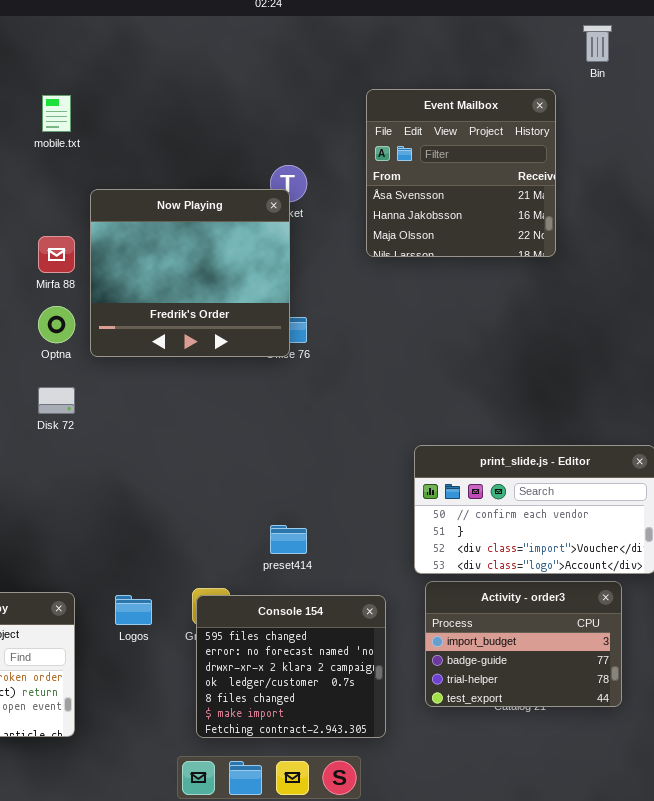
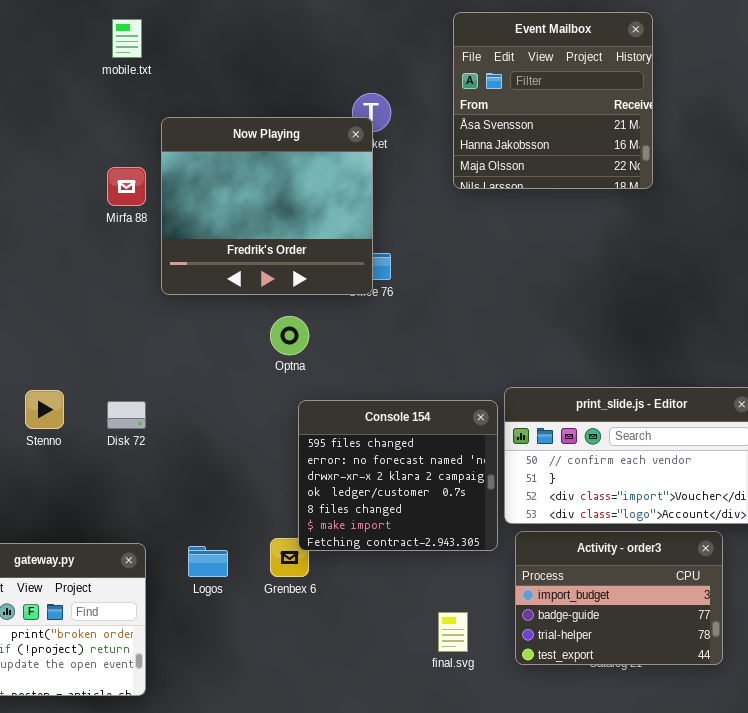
Optna: [38,306,75,343] -> [270,316,309,355], moved
Disk 72: [38,387,75,414] -> [107,401,146,429], moved
Console 154: [196,595,386,738] -> [298,400,498,551], moved

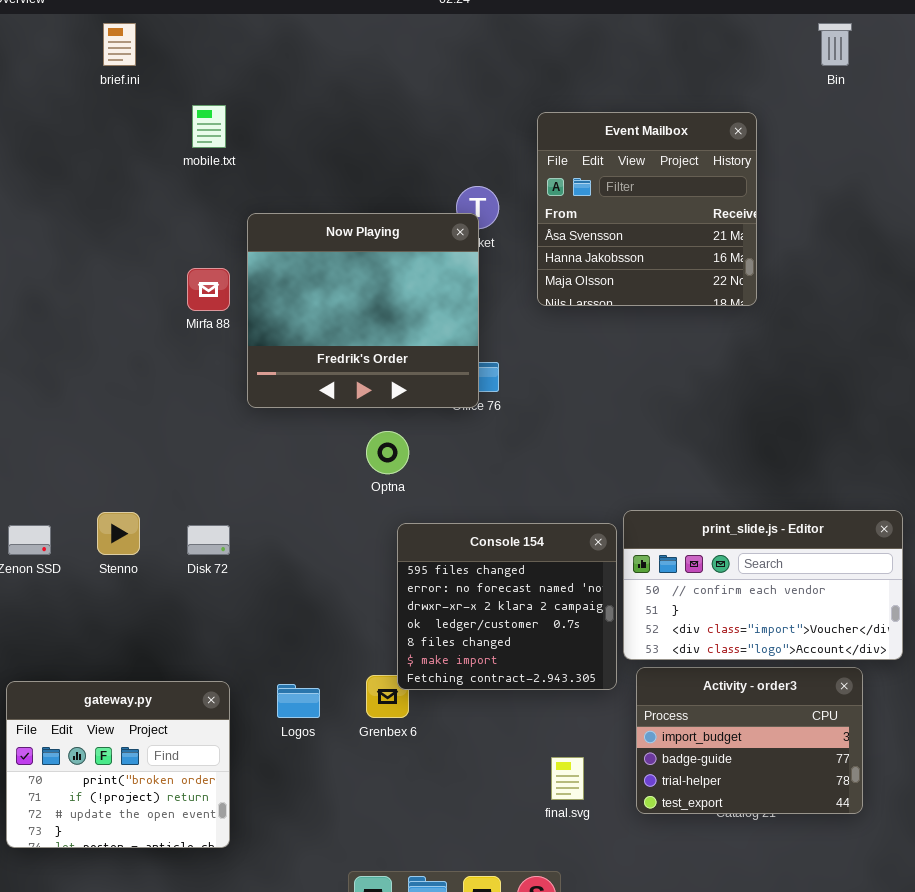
Event Mailbox: [453,12,653,189] -> [537,112,757,306], moved

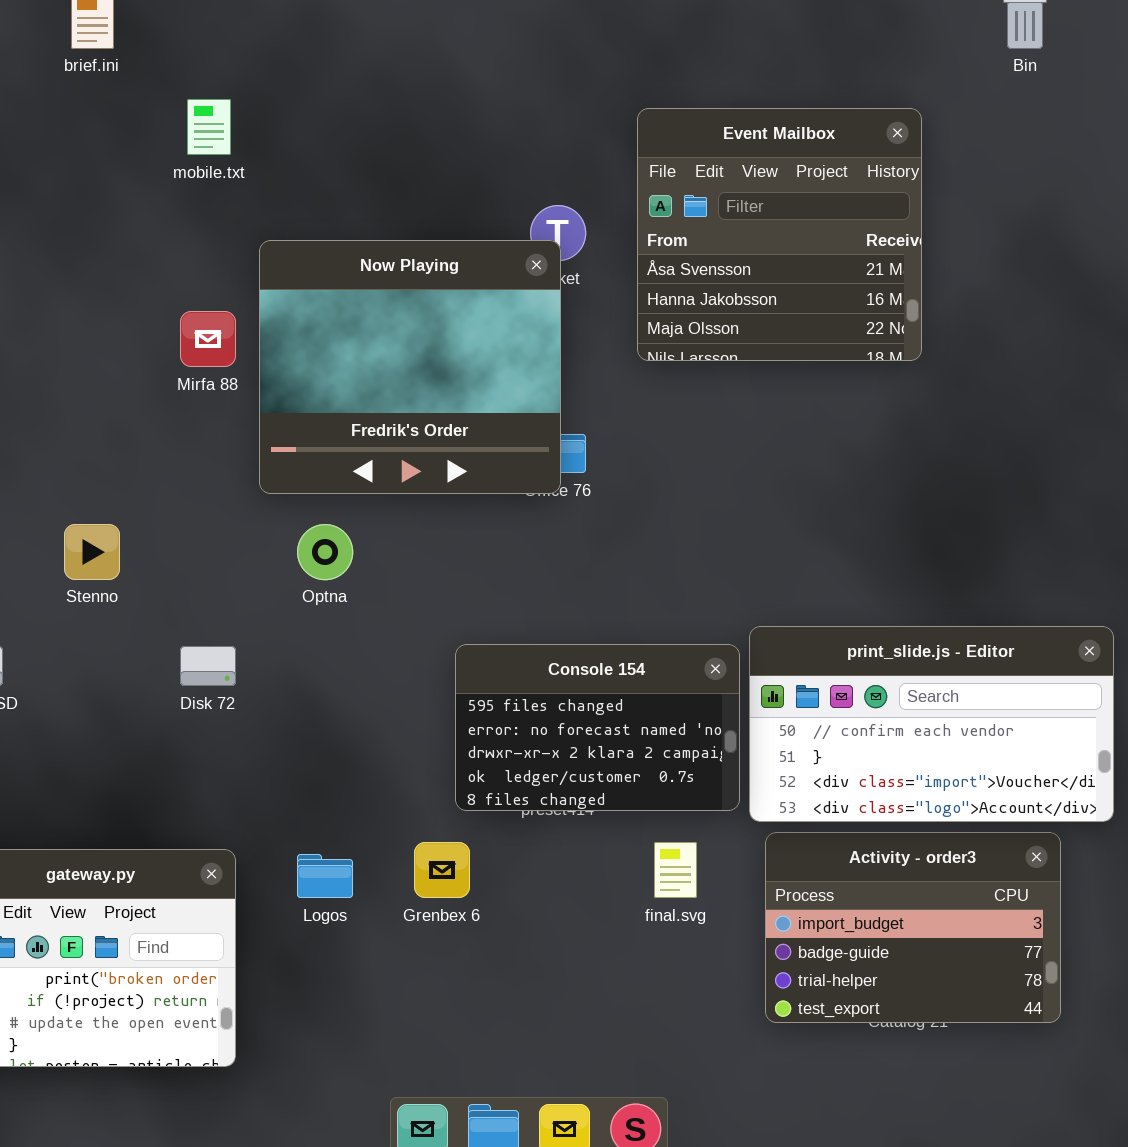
Optna: [366,431,409,474] -> [297,524,353,580], moved
Stenno: [97,512,140,555] -> [64,524,120,580], moved
Console 154: [397,523,617,690] -> [455,644,740,811], resized
final.svg: [551,757,584,800] -> [654,842,697,898], moved

